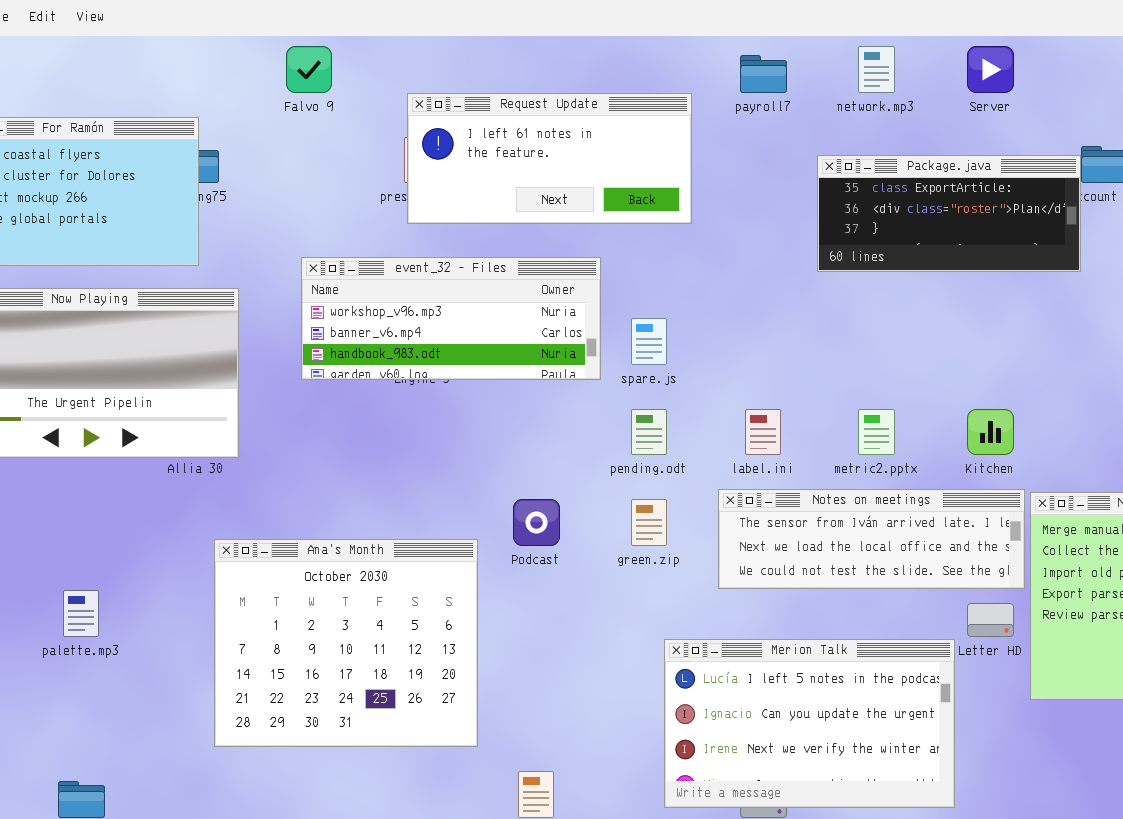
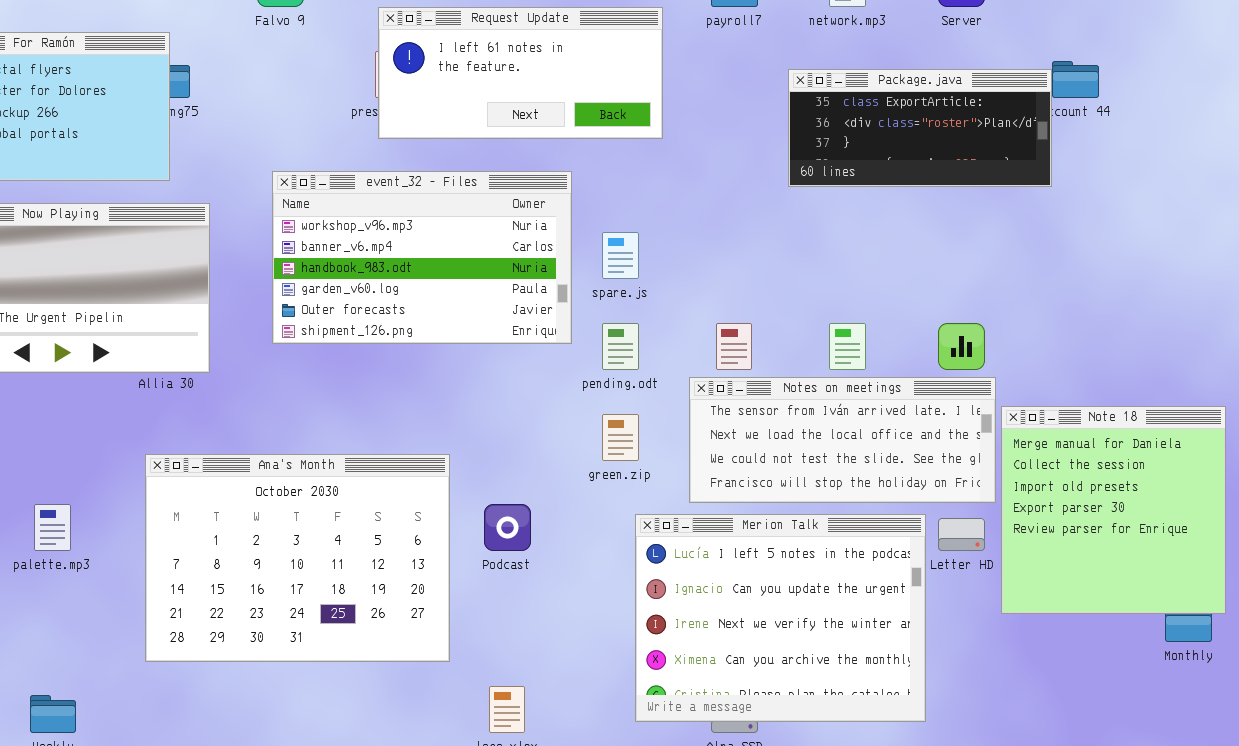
event_32 - Files: [301,257,601,380] -> [272,171,572,344], resized
Notes on meetings: [718,489,1025,589] -> [689,377,996,503], resized
Podcast: [513,499,560,546] -> [484,504,531,551], moved
Ana's Month: [214,539,478,747] -> [145,454,450,662], resized
Merion Talk: [664,639,955,808] -> [635,514,926,722], resized

